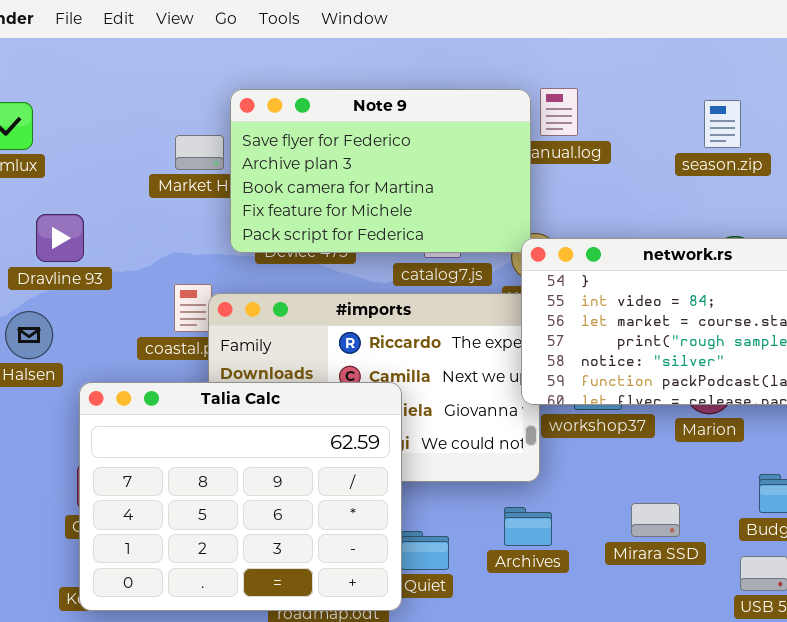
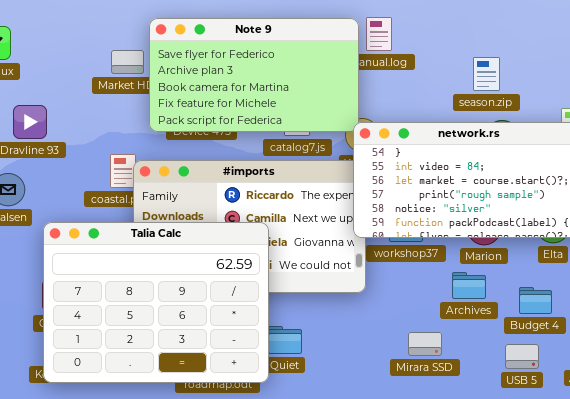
season.zip: [704,100,741,148] -> [473,57,500,91], moved
Mirara SSD: [631,503,680,537] -> [408,332,442,356], moved
Archives: [504,507,552,546] -> [452,272,486,299], moved

